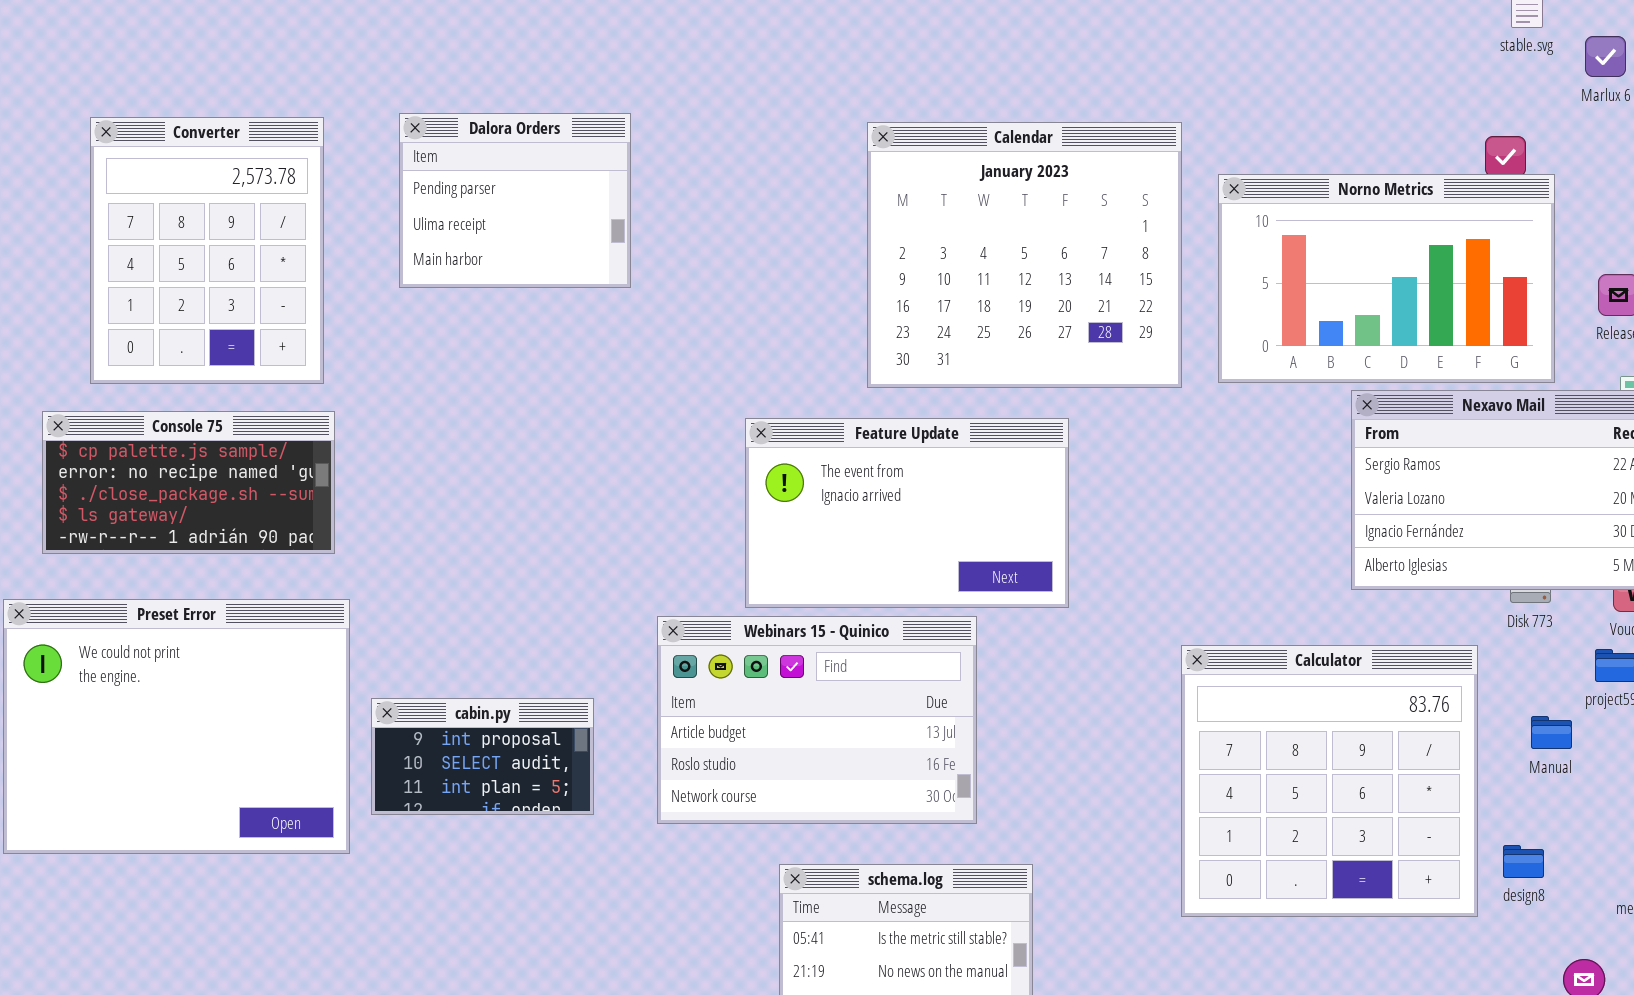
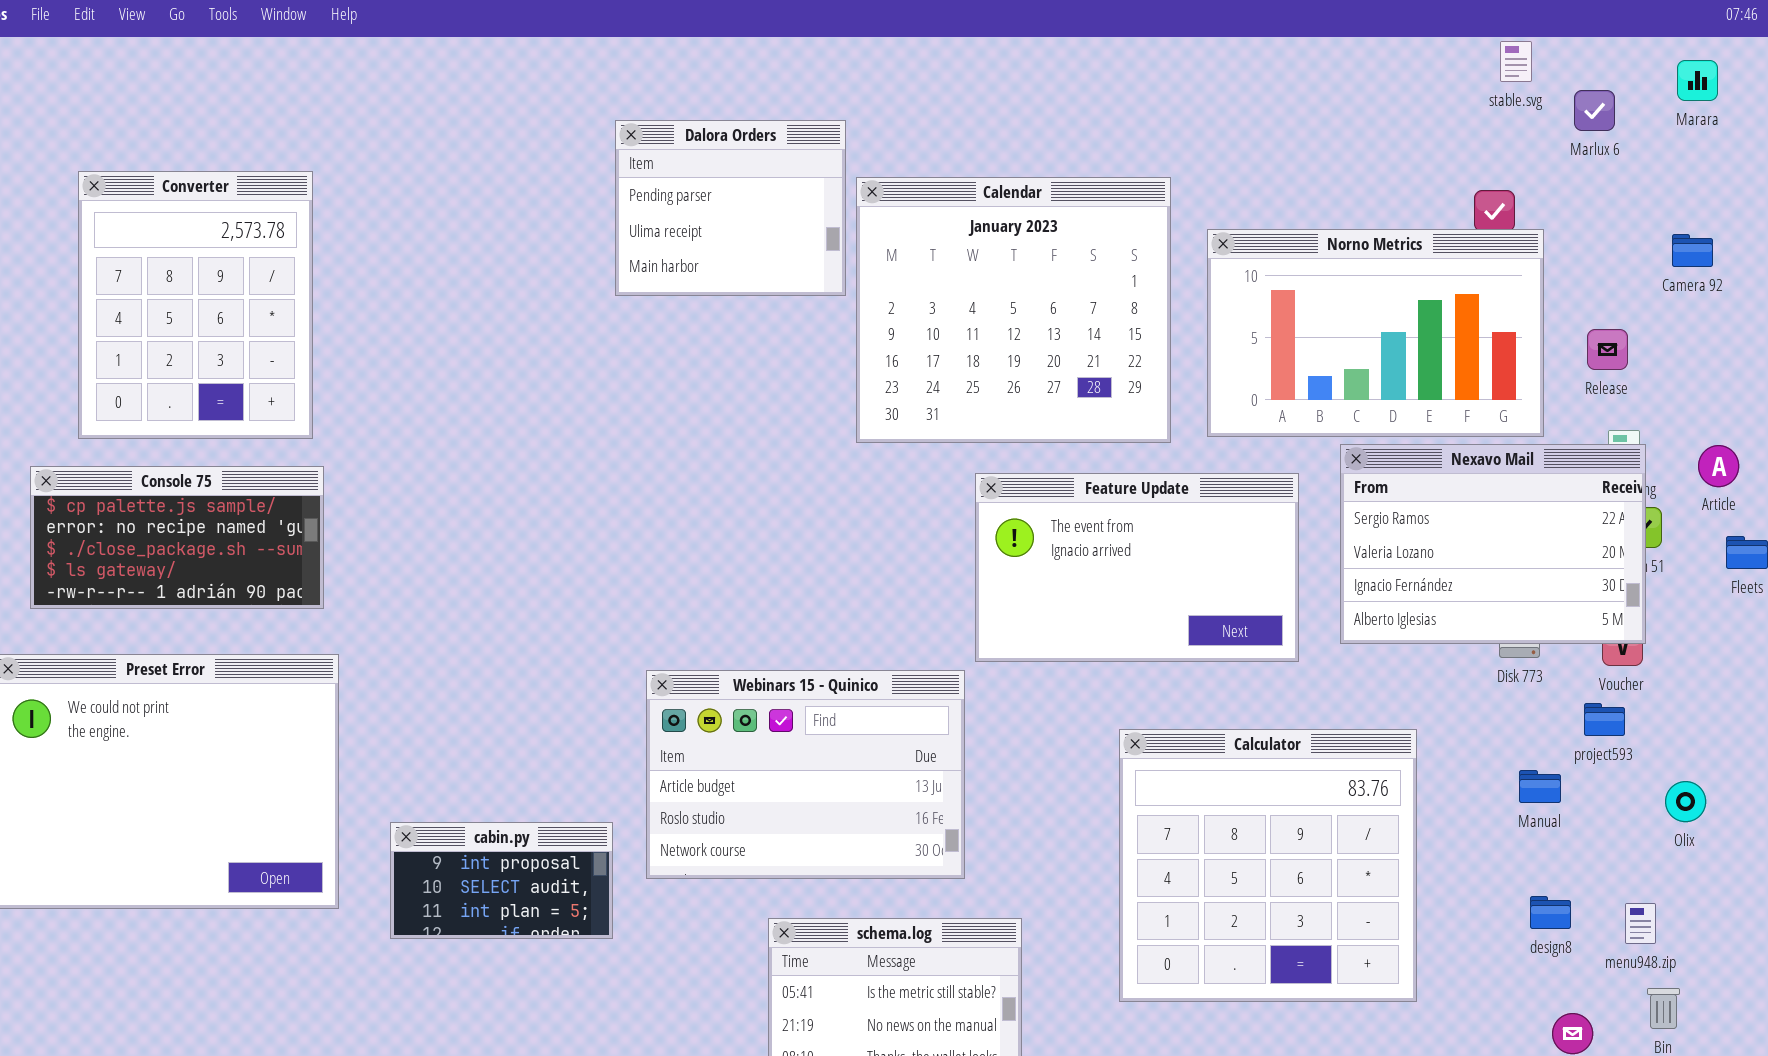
Dalora Orders: [399,113,631,288] -> [615,120,846,296], moved
Feature Update: [745,418,1069,608] -> [975,473,1299,662], moved
Calculator: [1181,645,1478,917] -> [1119,729,1417,1002], moved
cabin.py: [371,698,594,815] -> [390,822,613,939], moved
design8: [1503,845,1544,878] -> [1530,896,1571,929], moved

